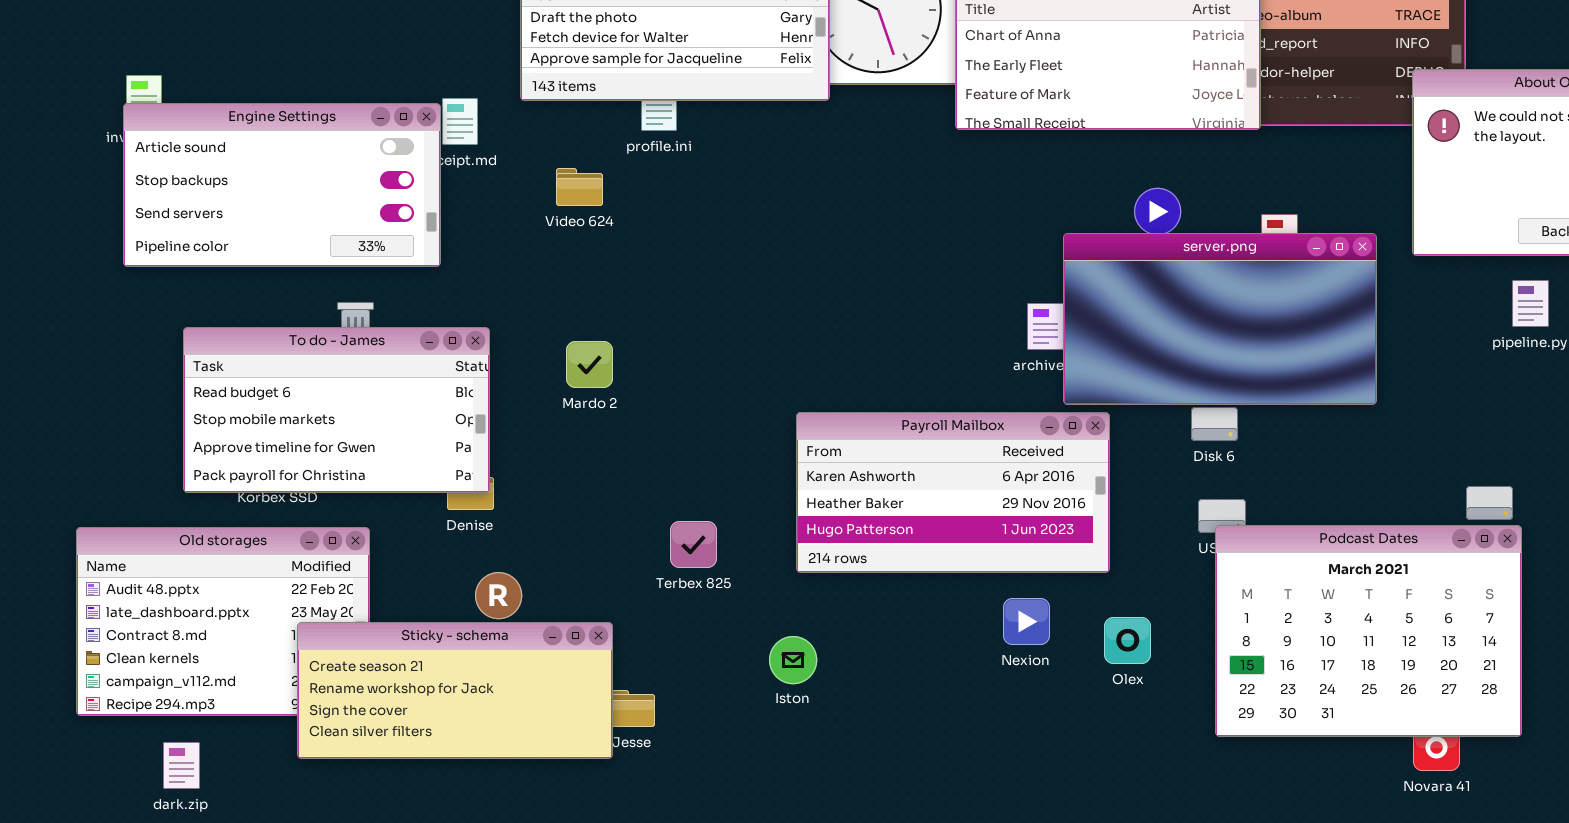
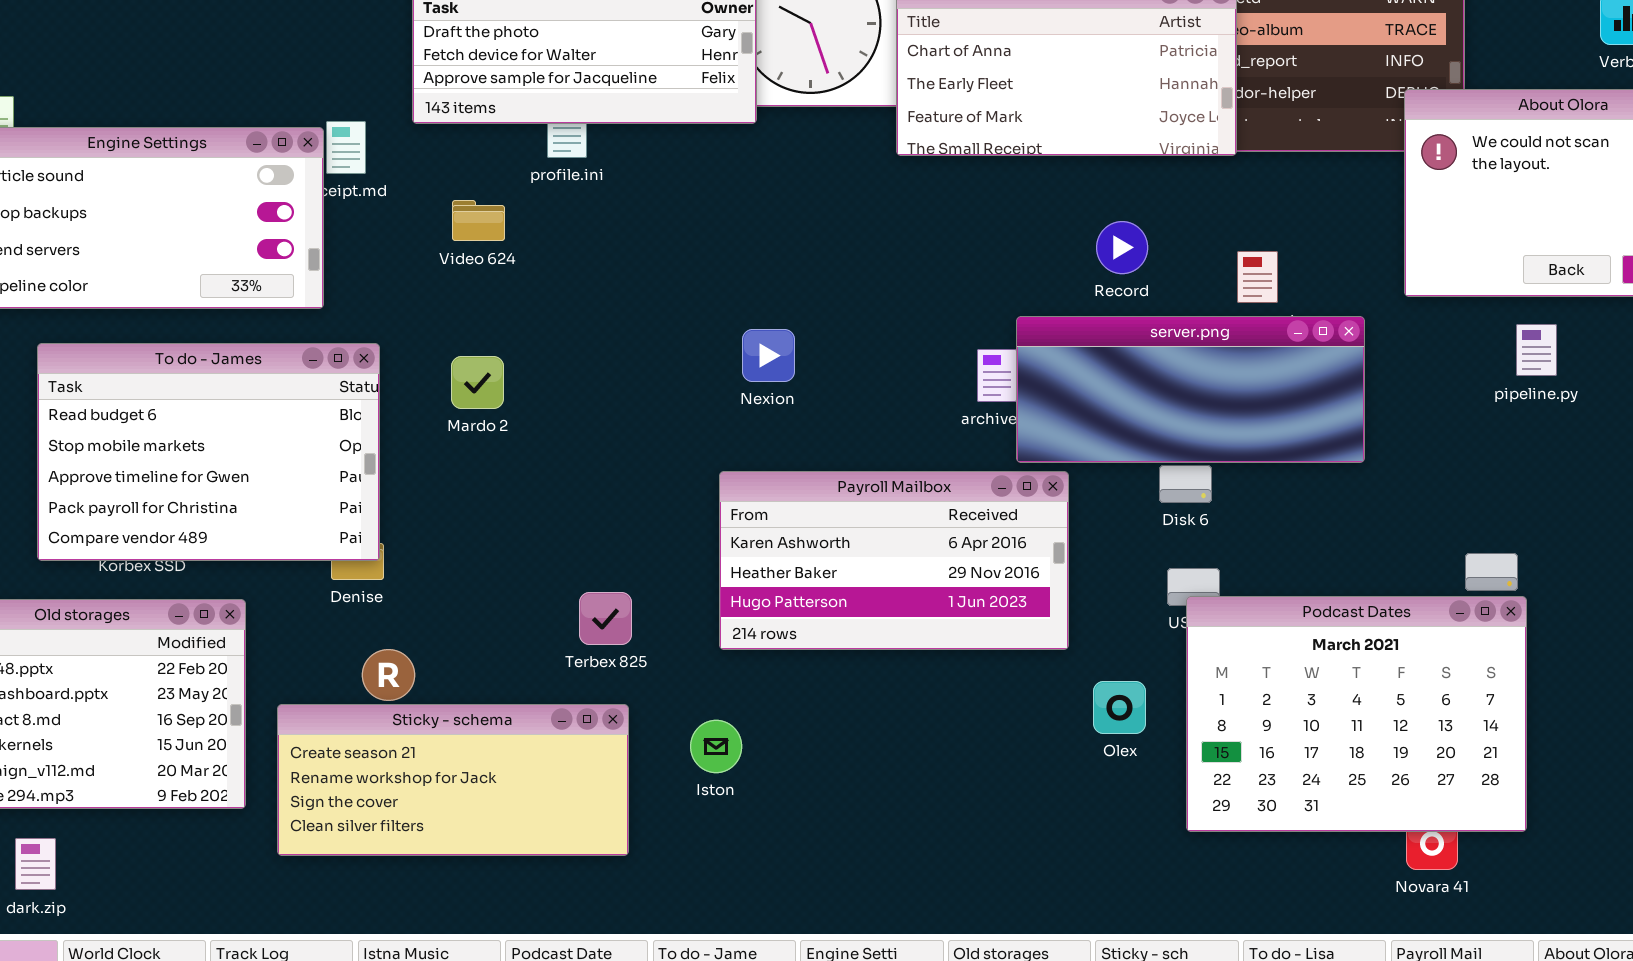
server.png: [1063,233,1377,405] -> [1016,316,1365,463], resized
To do - James: [183,327,490,493] -> [37,343,380,561], resized
Mardo 2: [566,341,613,388] -> [451,356,504,409], moved
Nexion: [1003,598,1050,645] -> [742,329,795,382], moved
Olex: [1104,617,1151,664] -> [1093,681,1146,734], moved
Sticky - schema: [297,622,613,759] -> [277,704,629,856], moved

